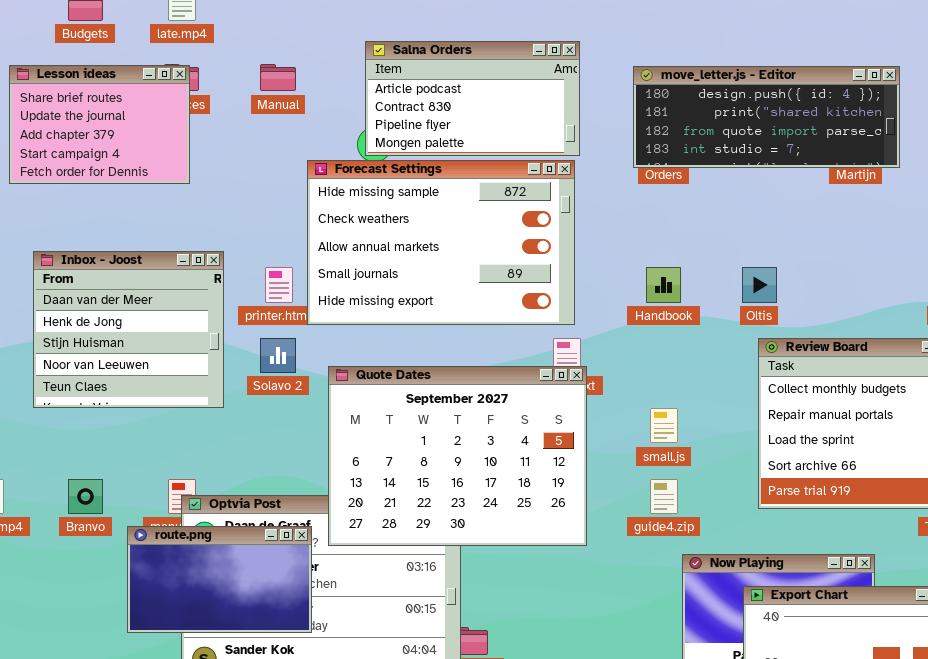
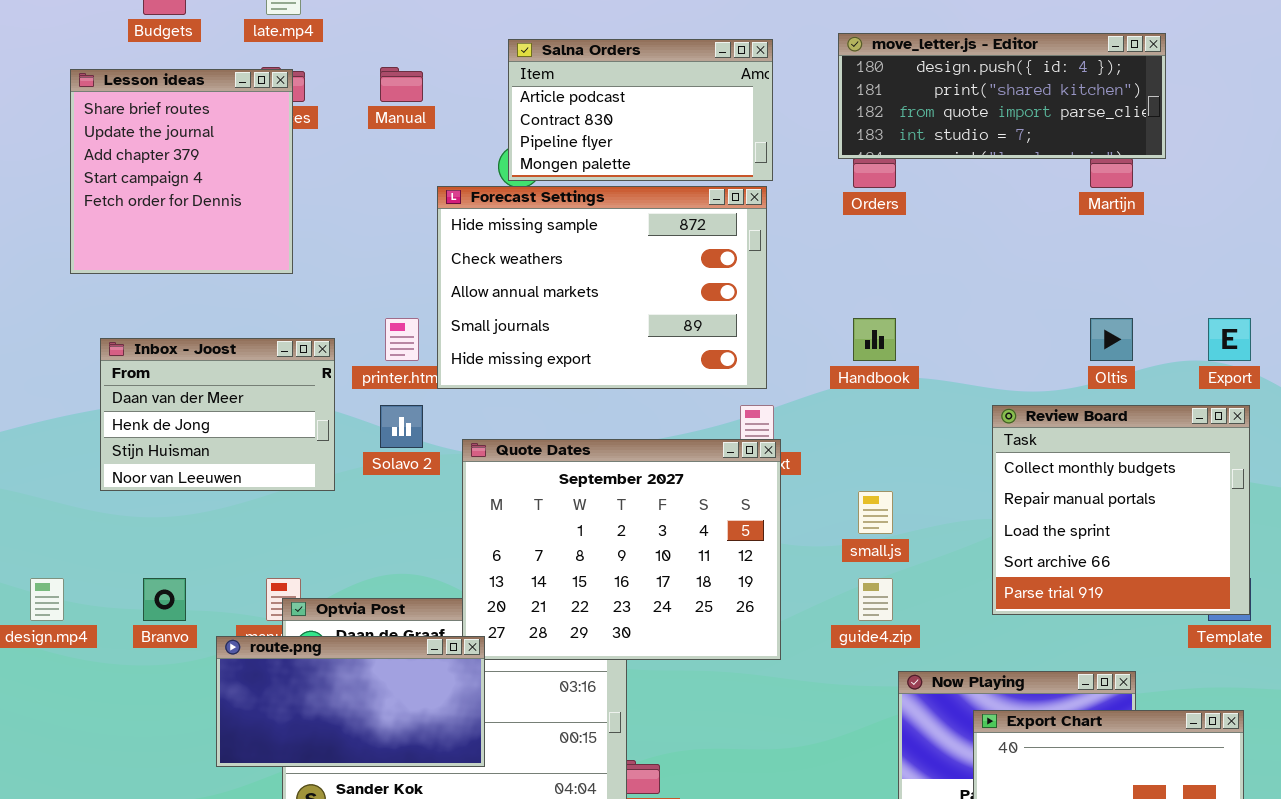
Lesson ideas: [9,65,190,184] -> [70,69,293,274], resized
move_letter.js - Editor: [633,66,900,168] -> [838,33,1166,159], moved
Inbox - Joost: [33,251,224,408] -> [100,338,335,491], resized
Oltis: [742,267,777,303] -> [1090,318,1133,361], moved
route.png: [127,526,312,633] -> [216,636,485,767], resized

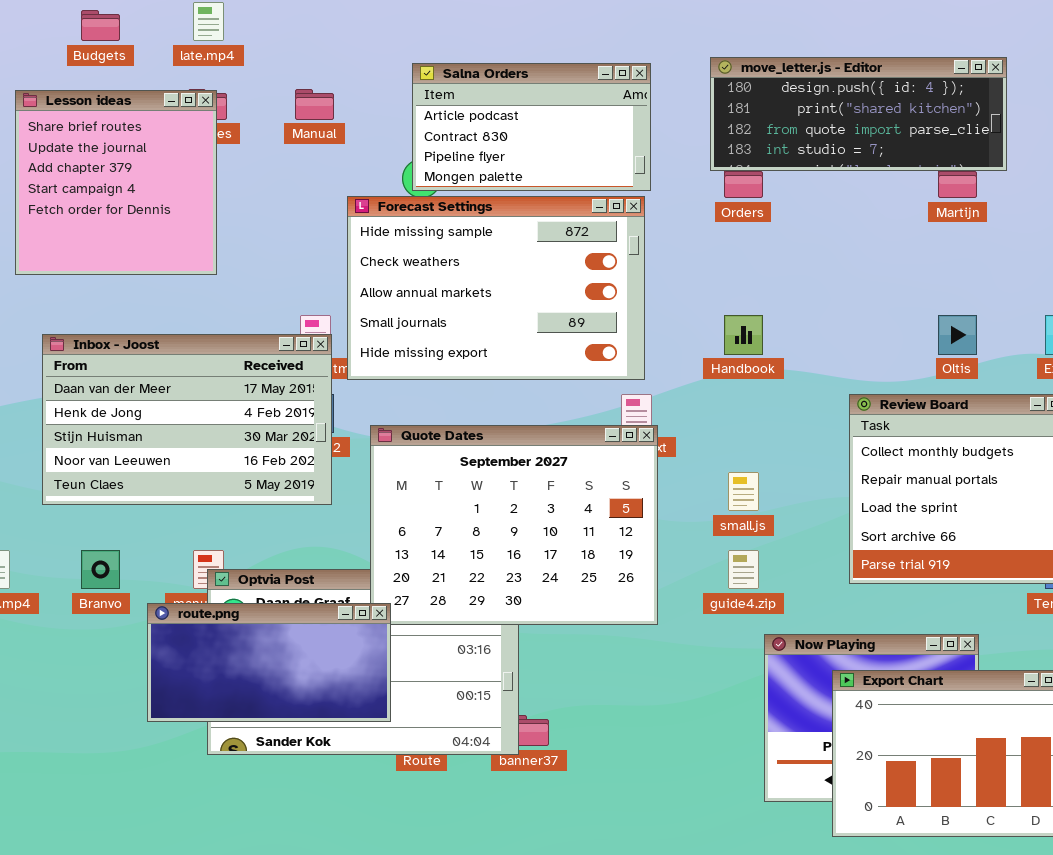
Inbox - Joost: [100,338,335,491] -> [42,334,332,505], resized

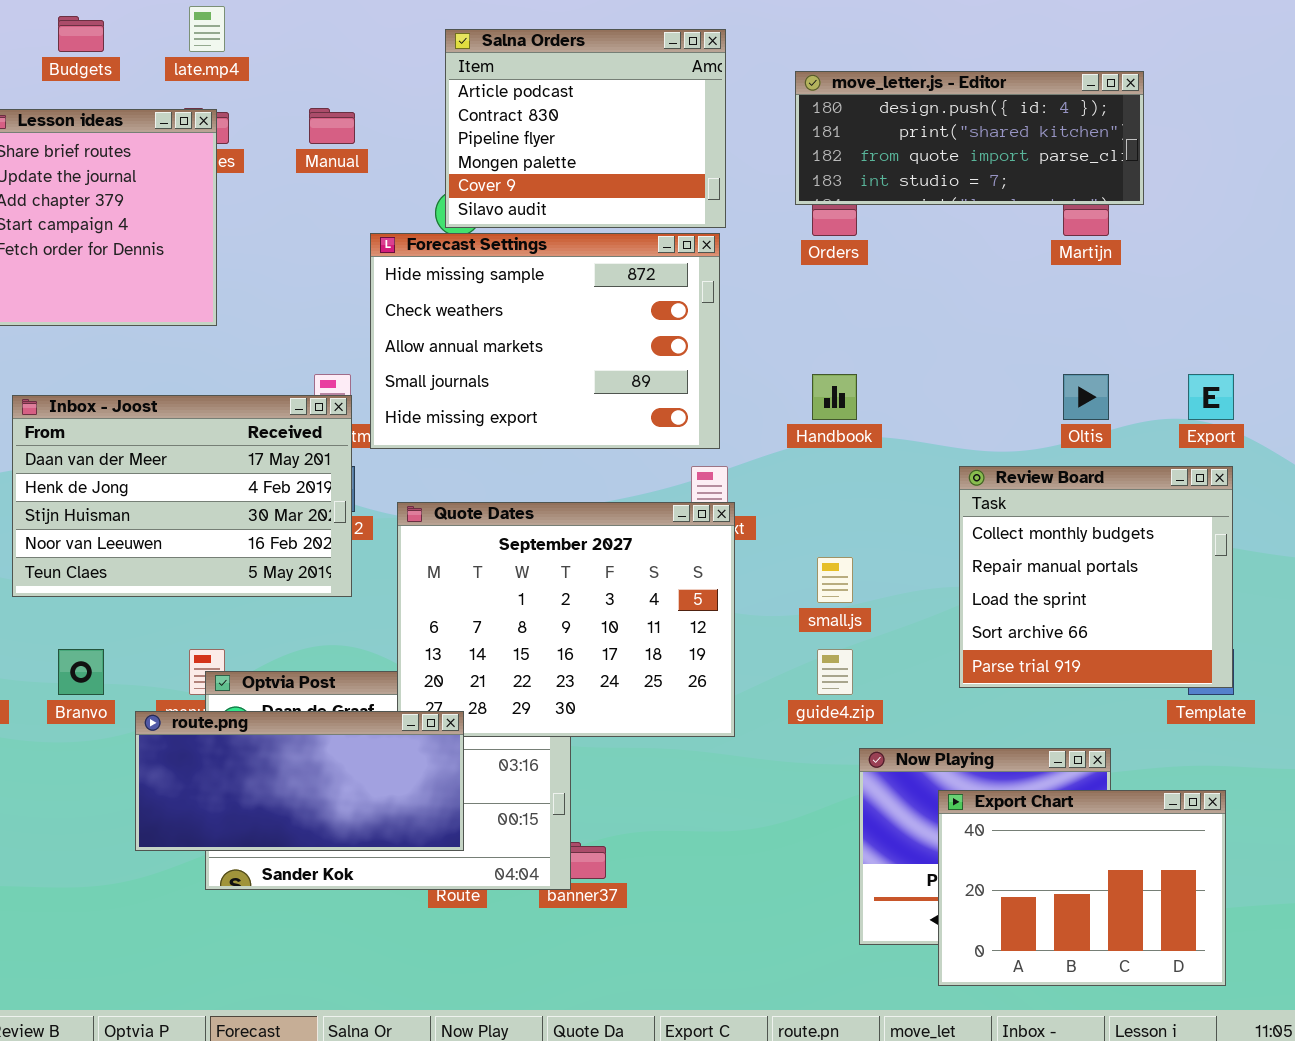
Salna Orders: [412,63,651,191] -> [445,29,726,228], resized
route.png: [147,603,391,722] -> [135,711,464,851], resized

